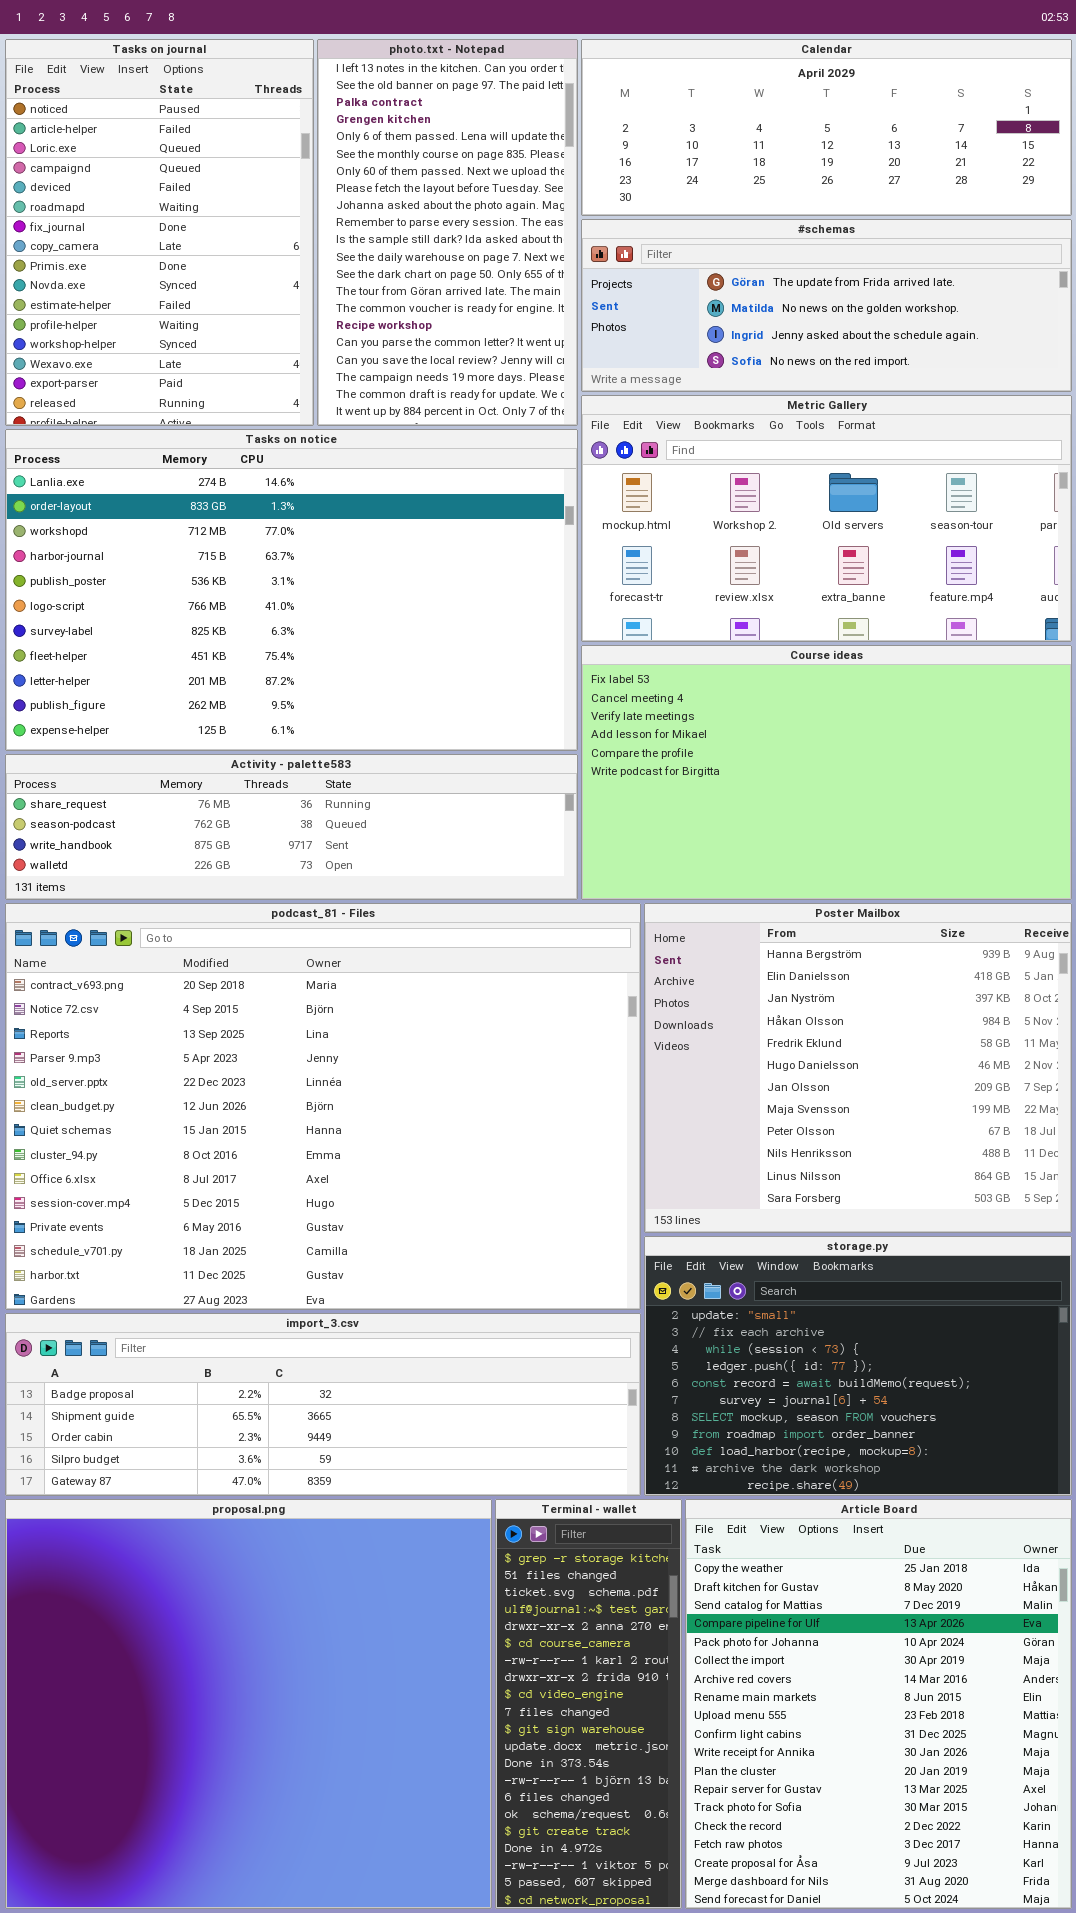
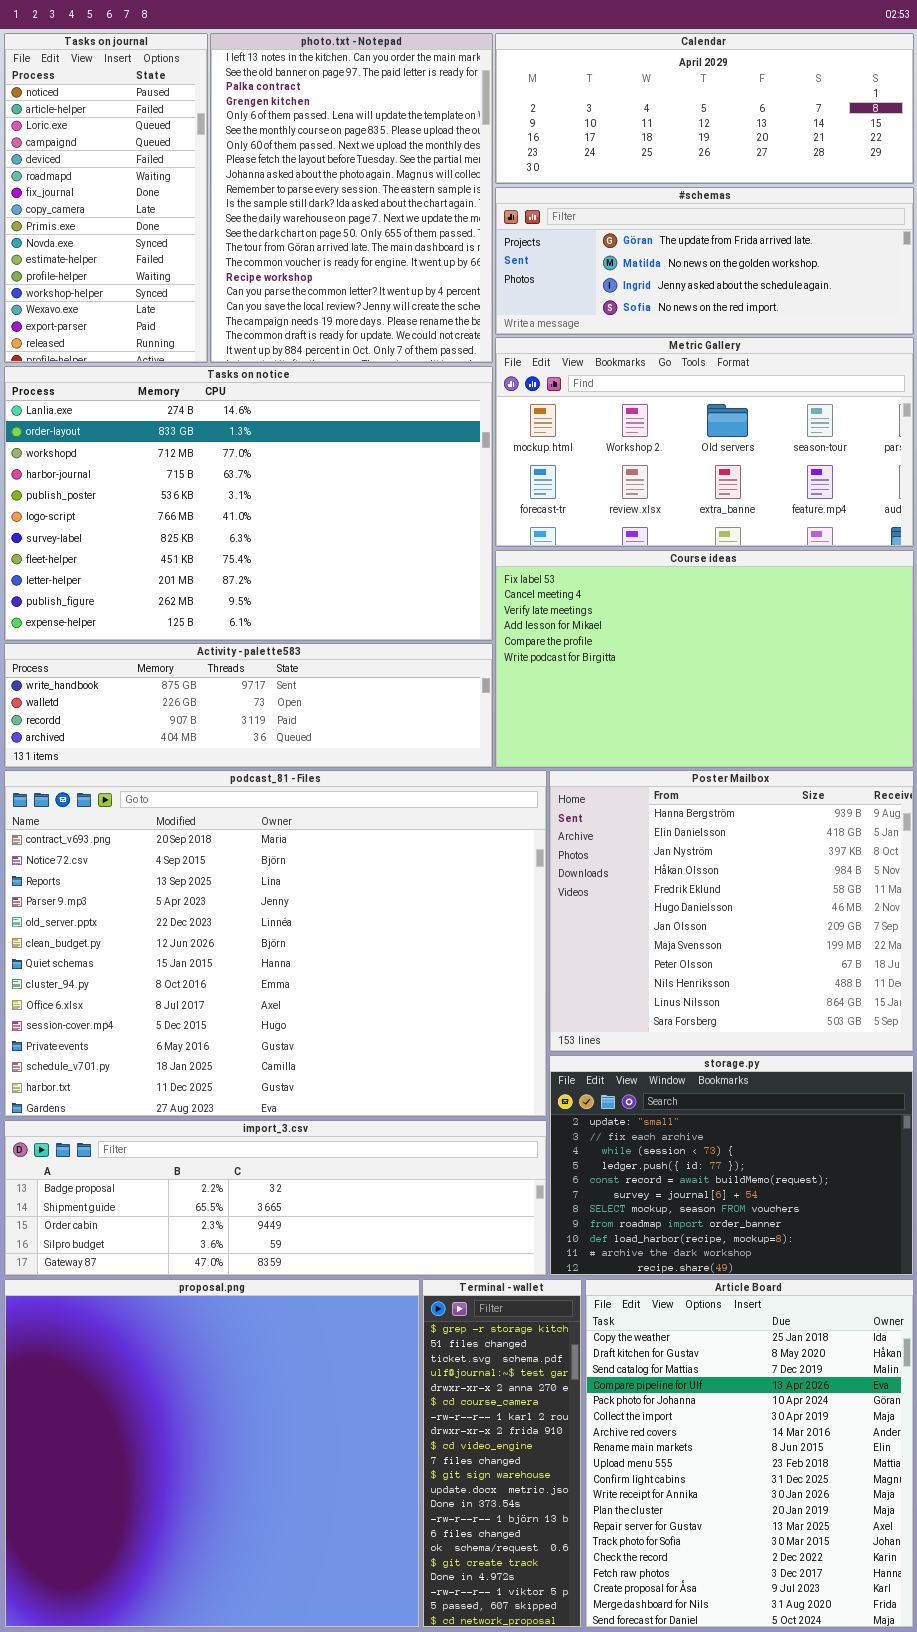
Tasks on journal: [5,39,314,426] -> [4,33,208,363], resized
photo.txt - Notepad: [317,39,578,426] -> [210,33,493,363], resized
Activity - palette583: [5,754,578,900] -> [4,643,493,768], scrolled down 2 rows

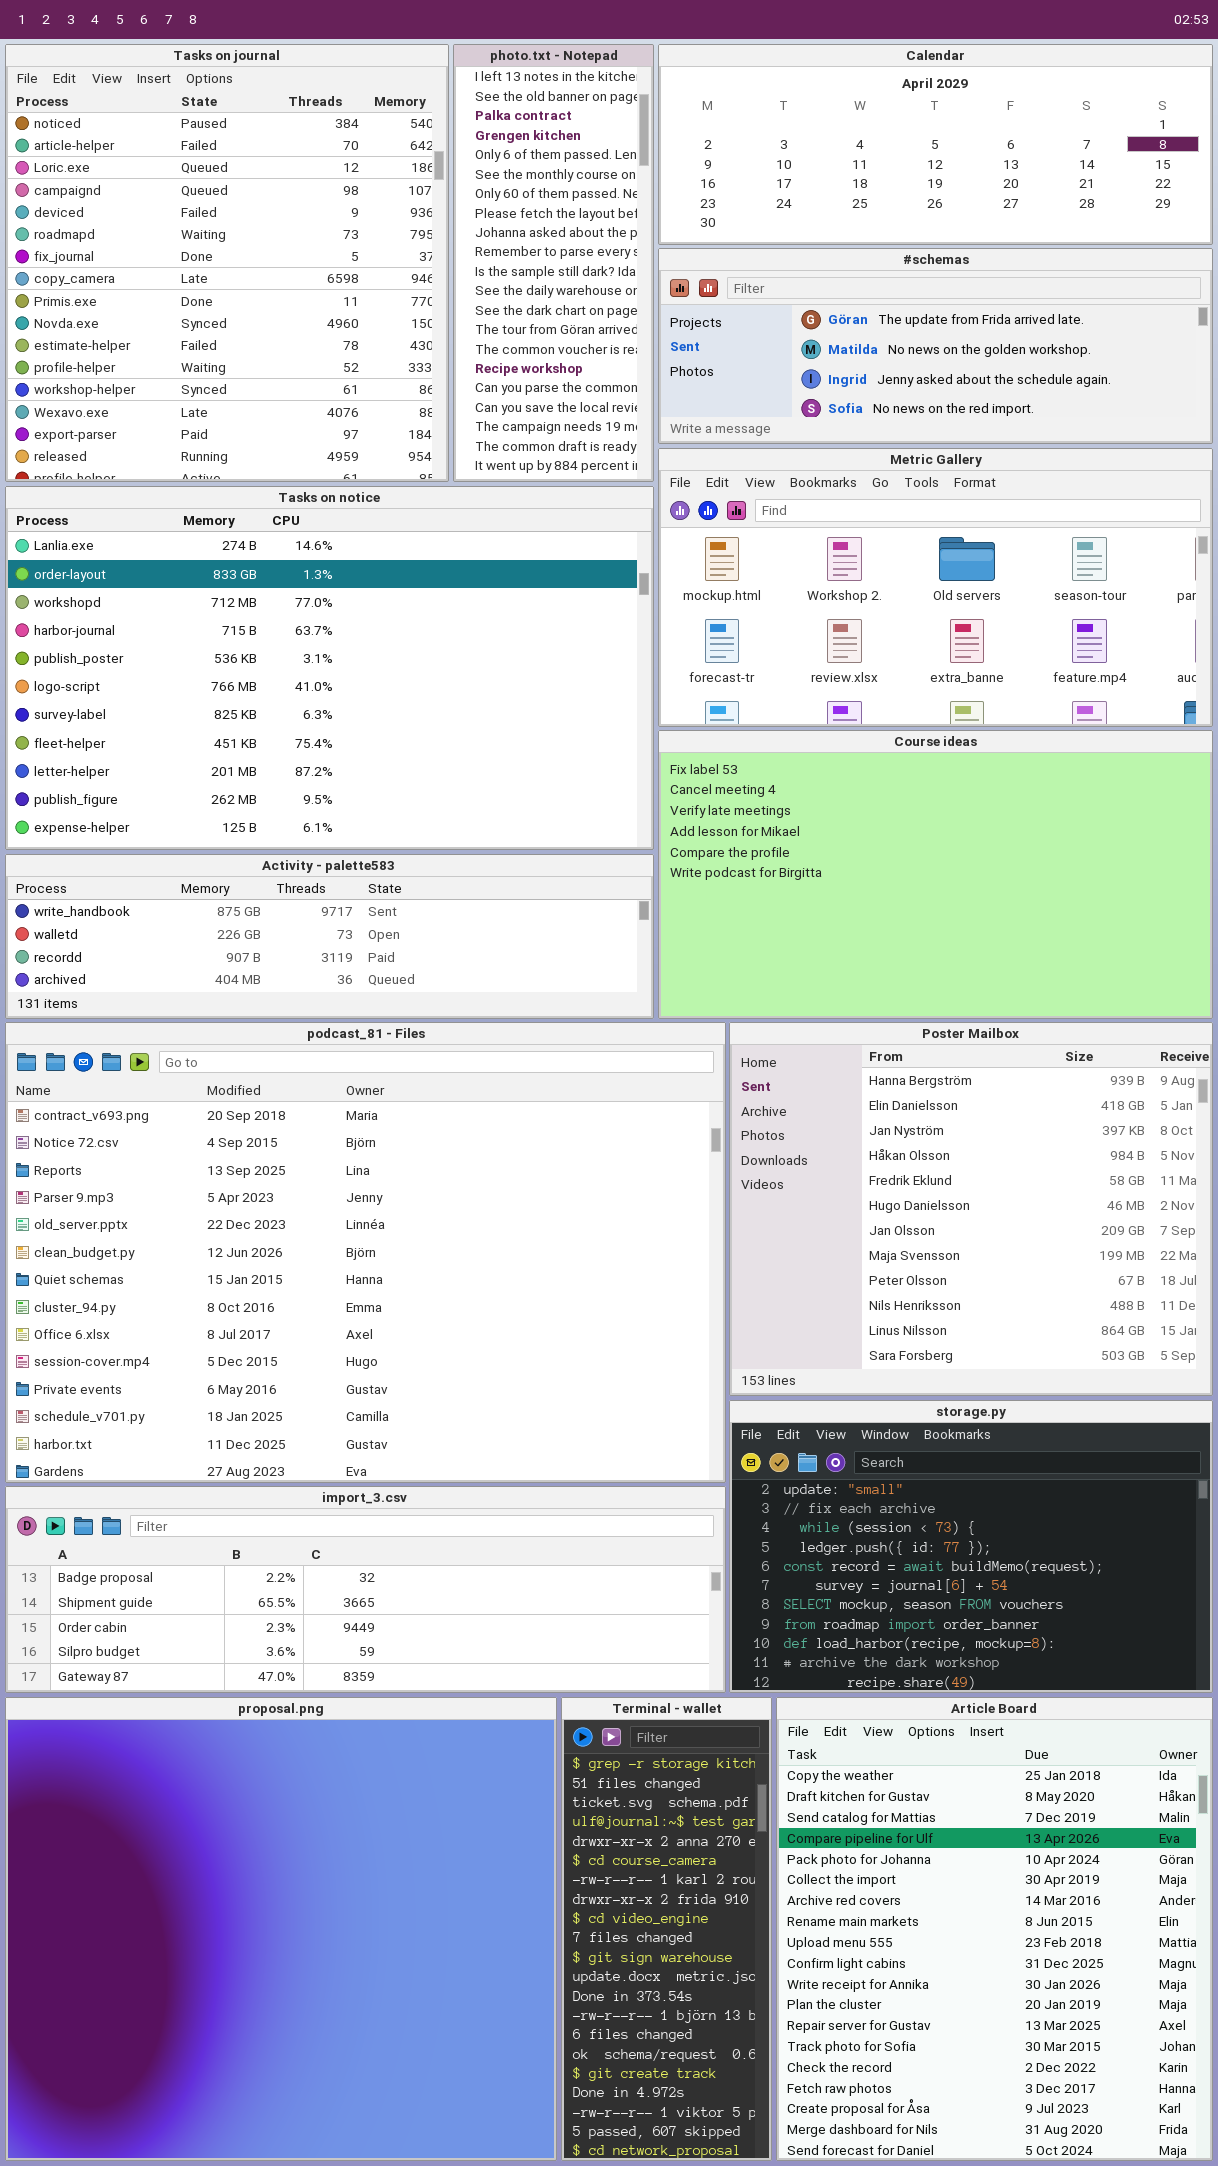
Tasks on journal: [4,33,208,363] -> [5,44,449,482], resized
photo.txt - Notepad: [210,33,493,363] -> [453,44,654,482], resized

